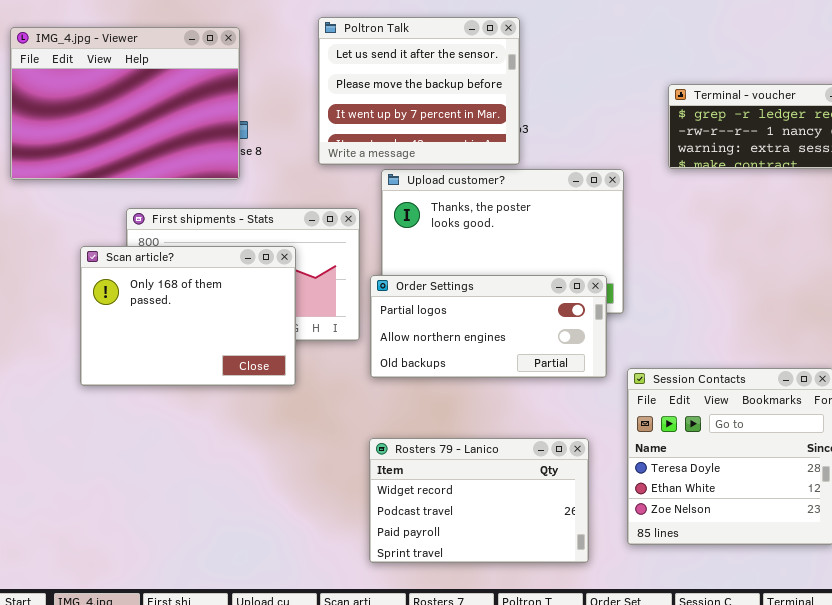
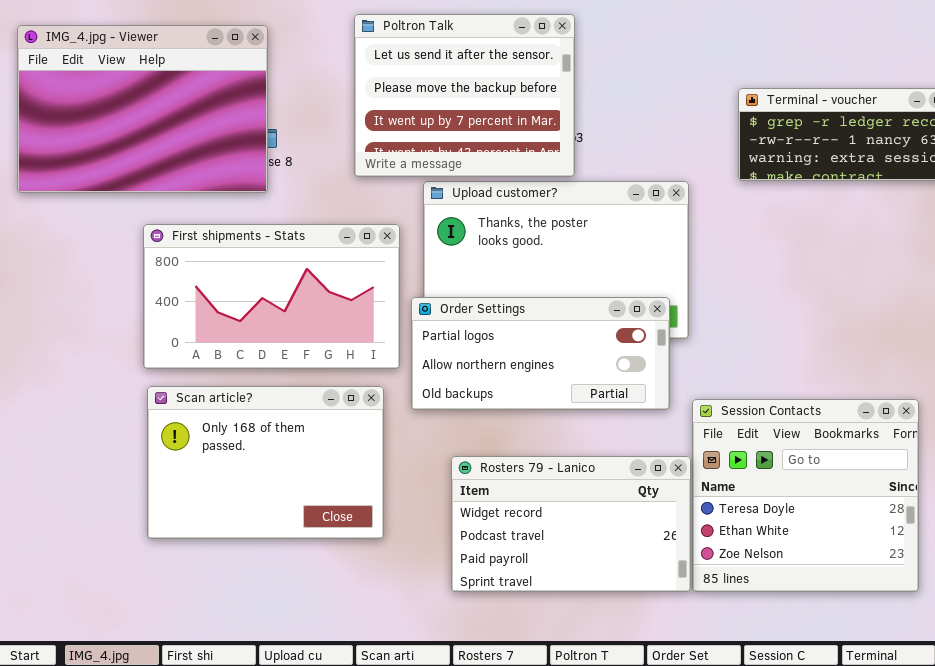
Scan article?: [80,246,296,386] -> [147,386,384,539], moved
Rosters 79 - Lanico: [369,438,589,563] -> [451,456,691,592], moved

